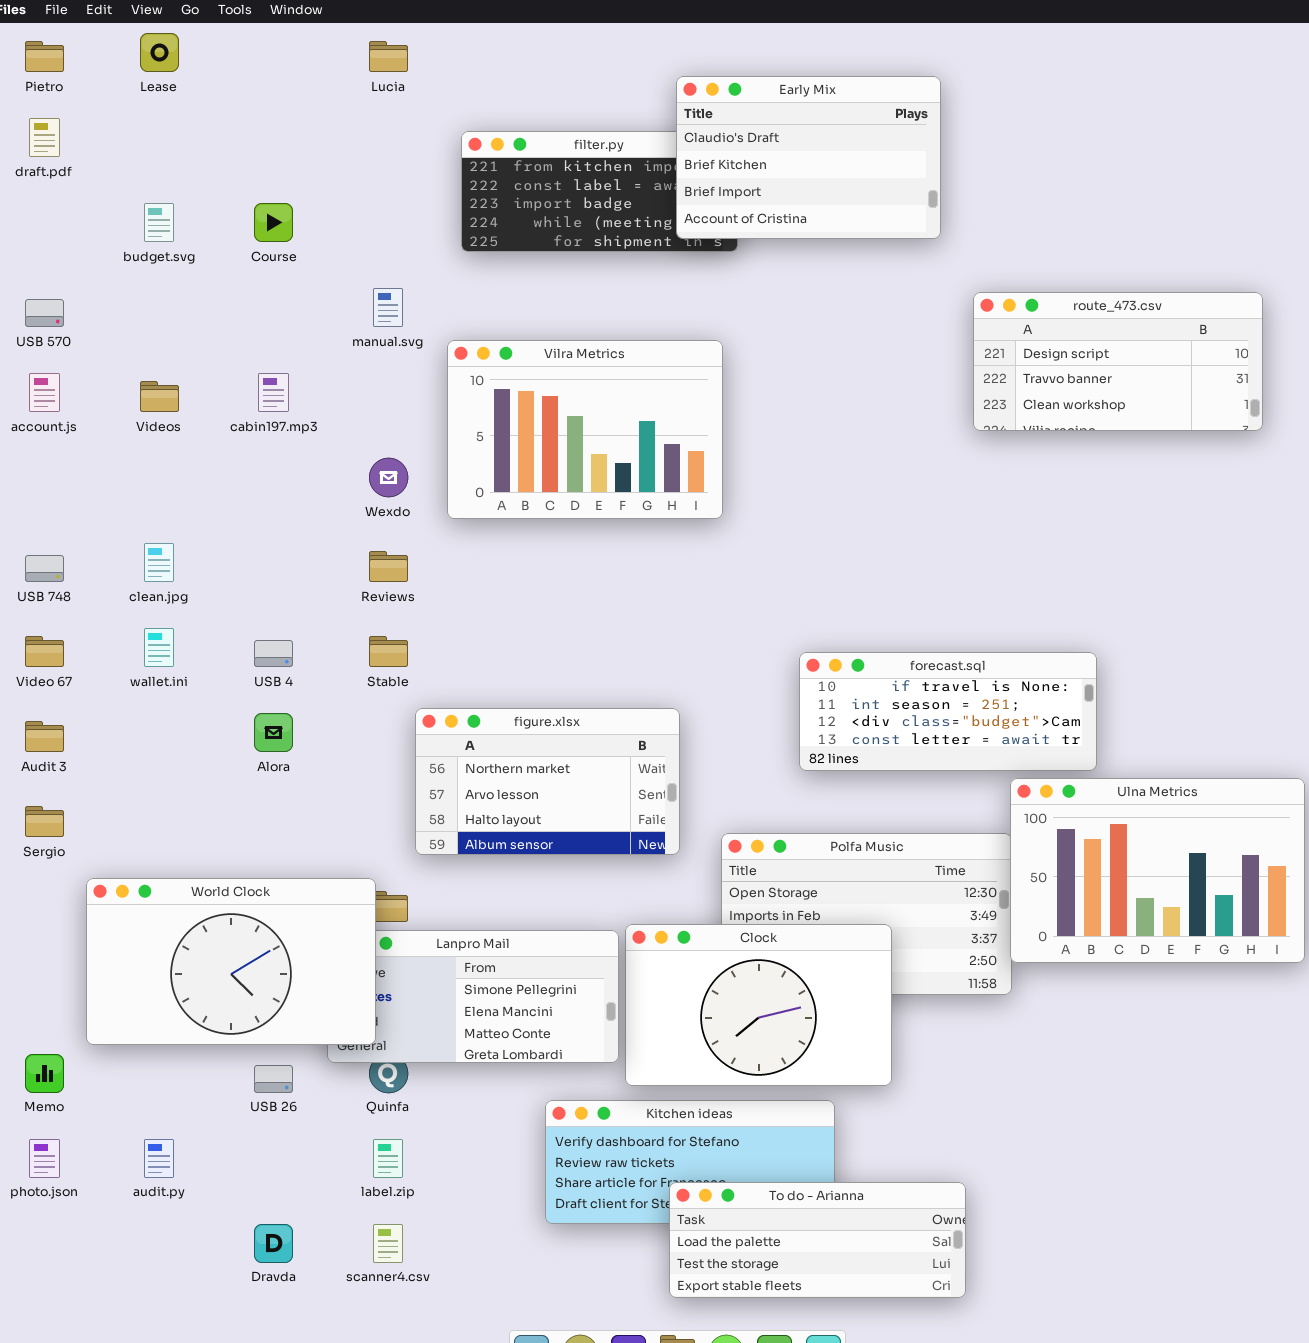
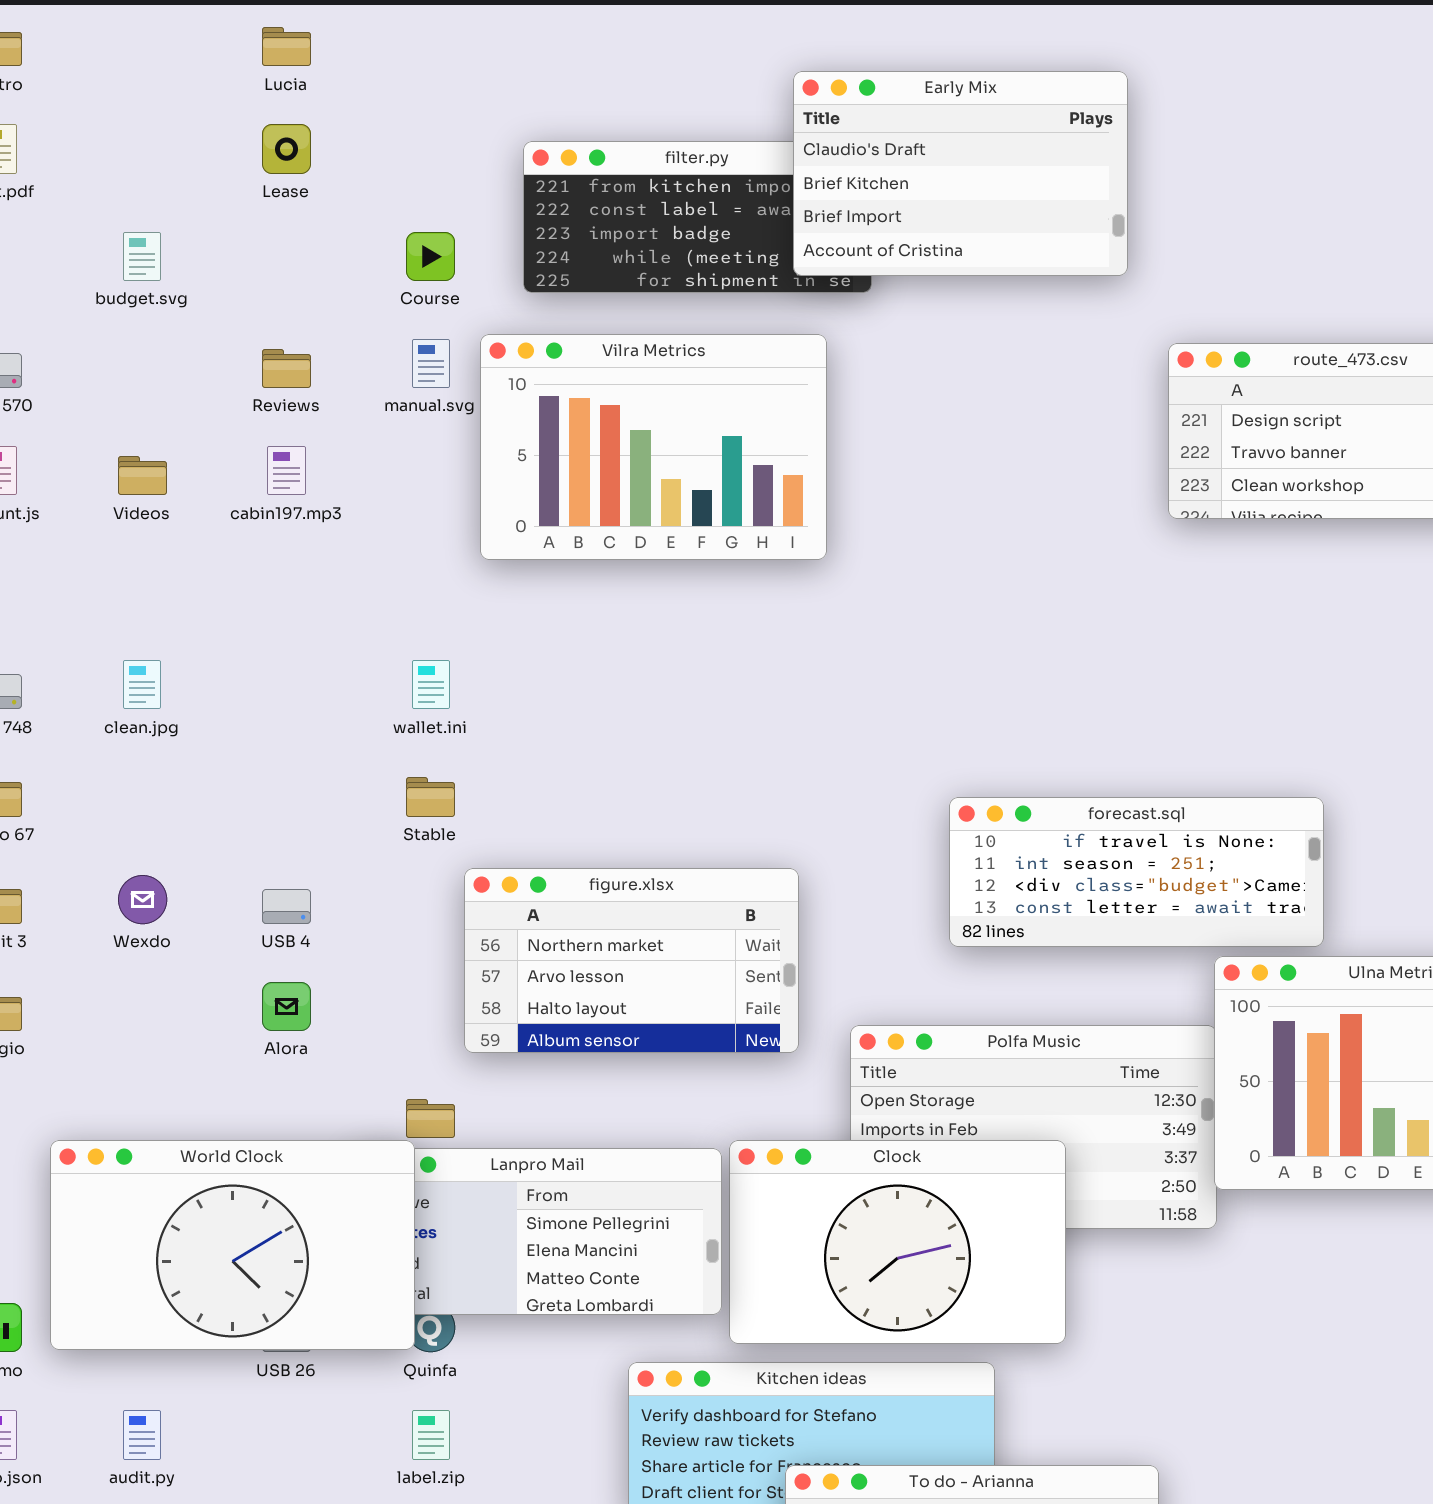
Lease: [140,33,179,72] -> [262,124,311,174], moved
Lucia: [369,41,408,72] -> [262,27,311,66], moved
Course: [254,203,293,242] -> [406,232,455,281], moved
Vilra Metrics: [447,340,723,519] -> [480,334,827,560], moved
Wexdo: [369,458,408,497] -> [118,875,167,924], moved
Reviews: [369,551,408,582] -> [262,349,311,388], moved
wallet.ini: [144,628,174,667] -> [412,660,450,709], moved
USB 4: [254,640,293,667] -> [262,889,311,924], moved
Alora: [254,713,293,752] -> [262,982,311,1031], moved
World Clock: [86,878,376,1045] -> [50,1140,415,1350], moved

